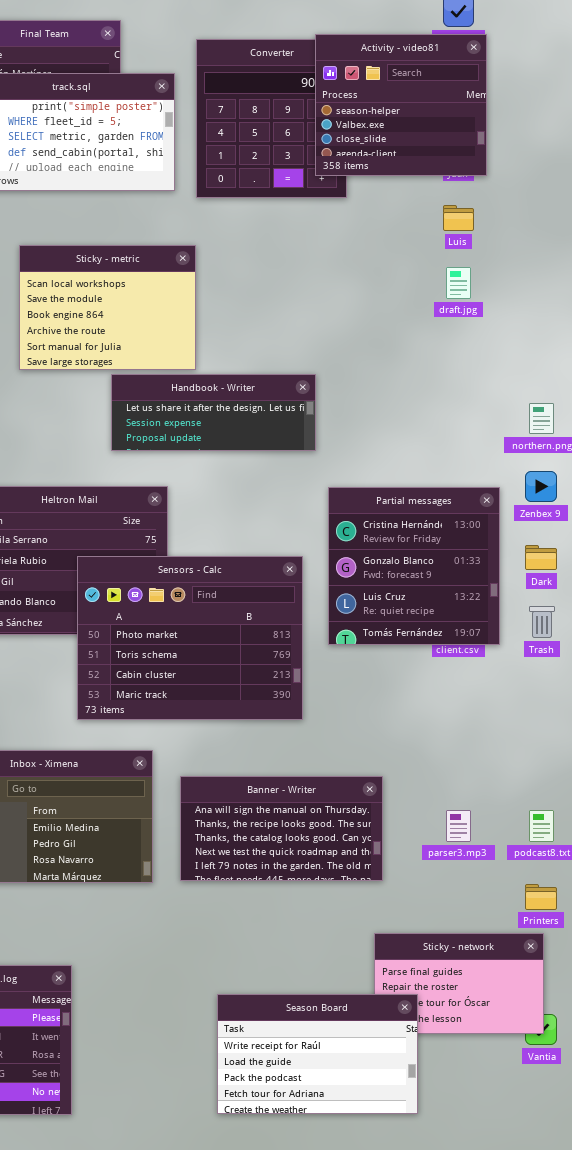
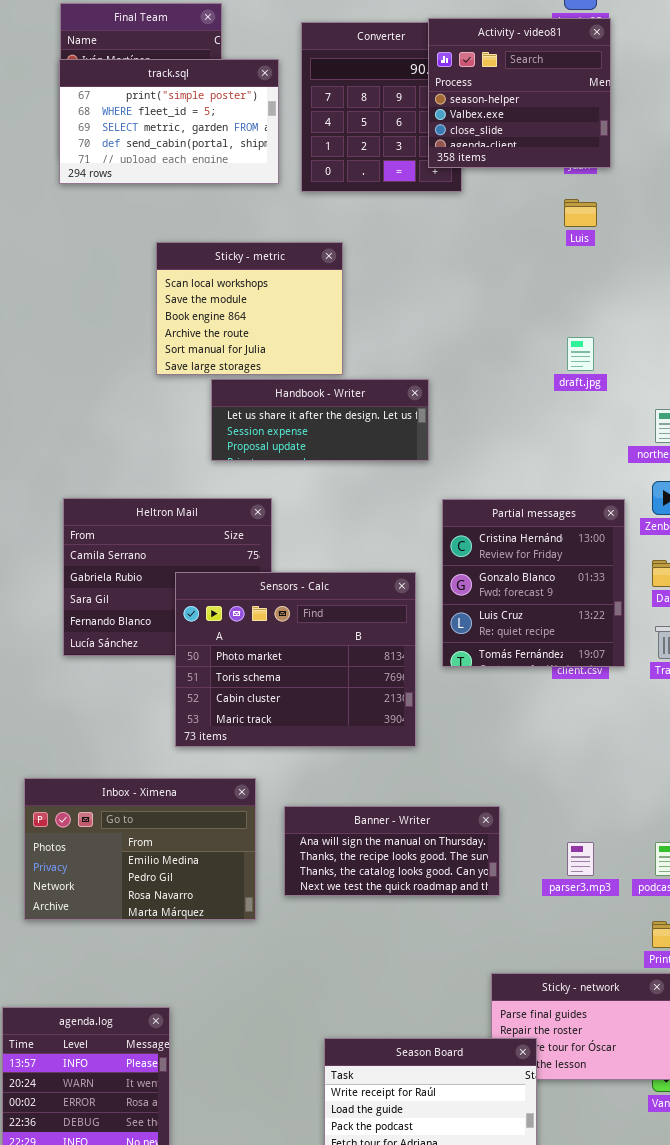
Sticky - metric: [19,245,196,370] -> [156,242,343,375], moved
draft.jpg: [446,267,471,299] -> [567,337,594,371], moved
Banner - Writer: [180,776,383,881] -> [284,806,500,896], resized

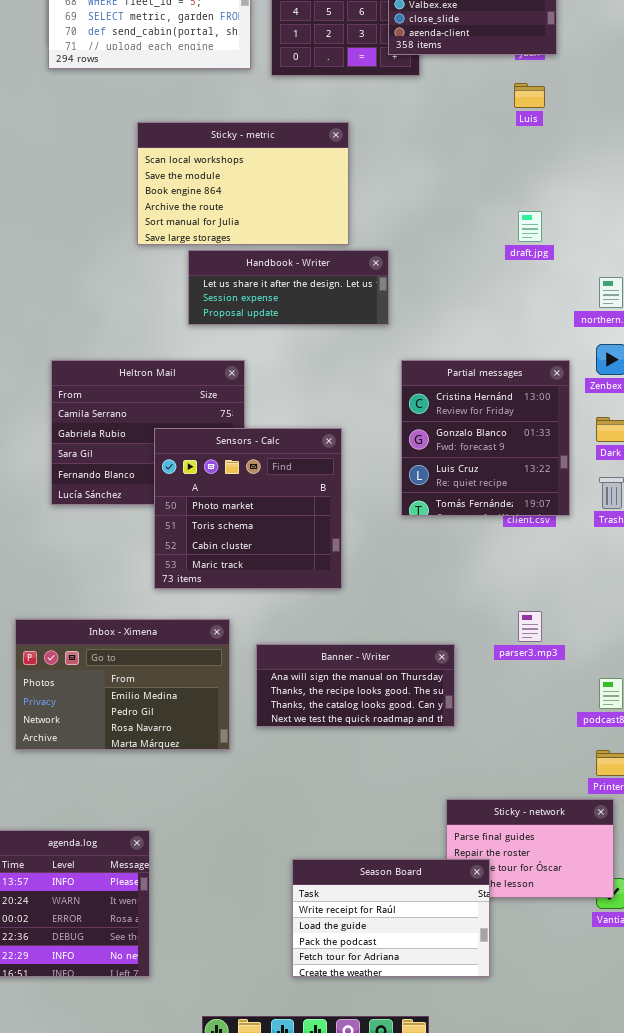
Sticky - metric: [156,242,343,375] -> [137,122,349,245], resized
Sensors - Calc: [175,572,416,747] -> [154,428,342,589], resized
parser3.mp3: [567,842,594,876] -> [518,611,542,642], moved

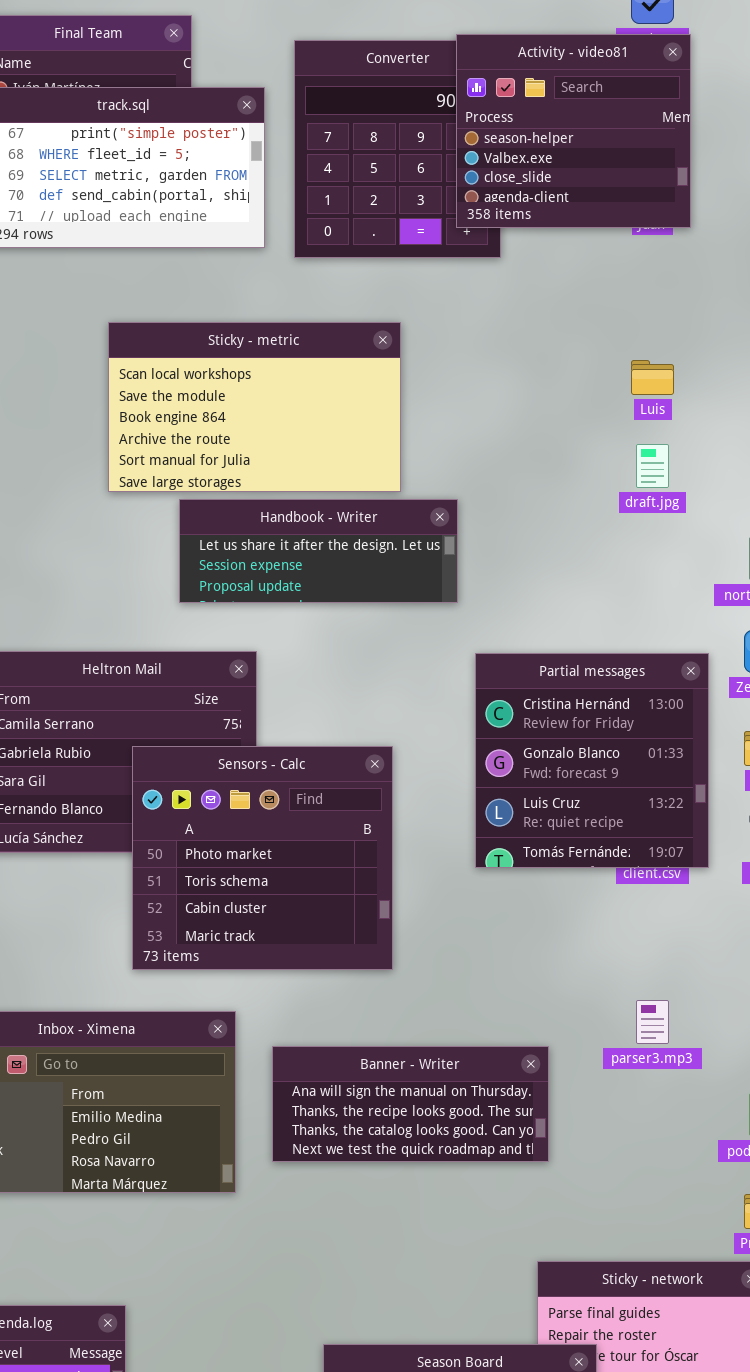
Luis: [514,83,545,108] -> [631,360,674,395], moved

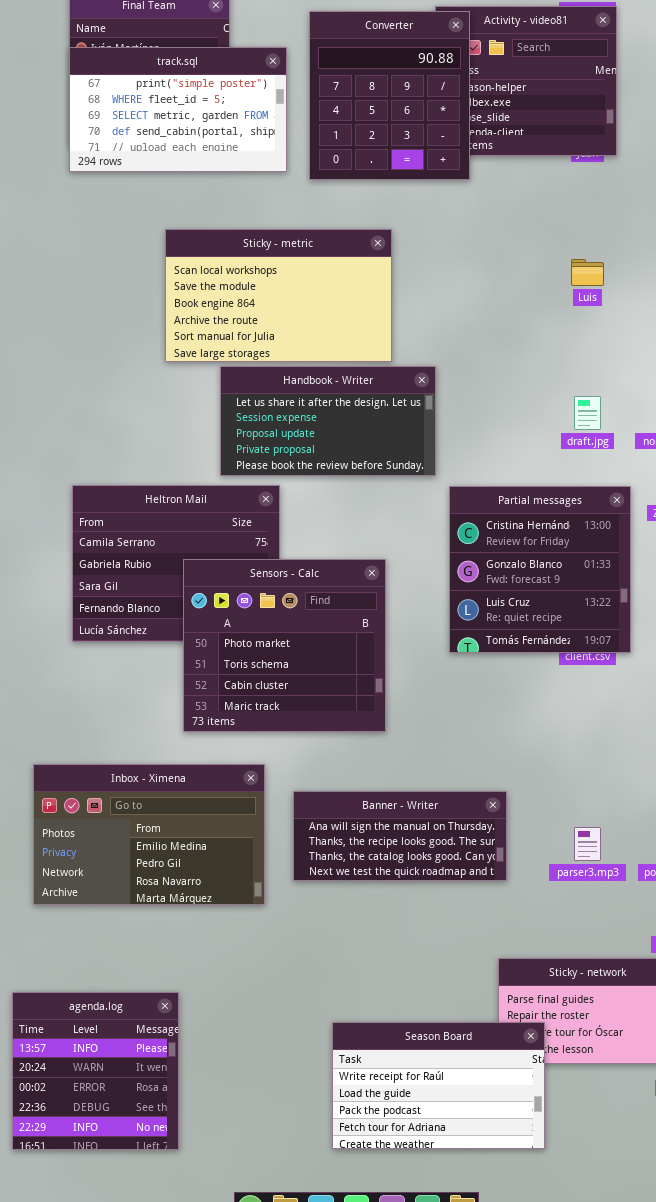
Converter: [294,40,501,258] -> [309,11,470,180], raised
draft.jpg: [636,444,669,488] -> [574,396,601,430], moved
Handbook - Writer: [179,499,458,603] -> [220,366,436,476], resized
parser3.mp3: [636,1000,669,1044] -> [574,827,601,861], moved

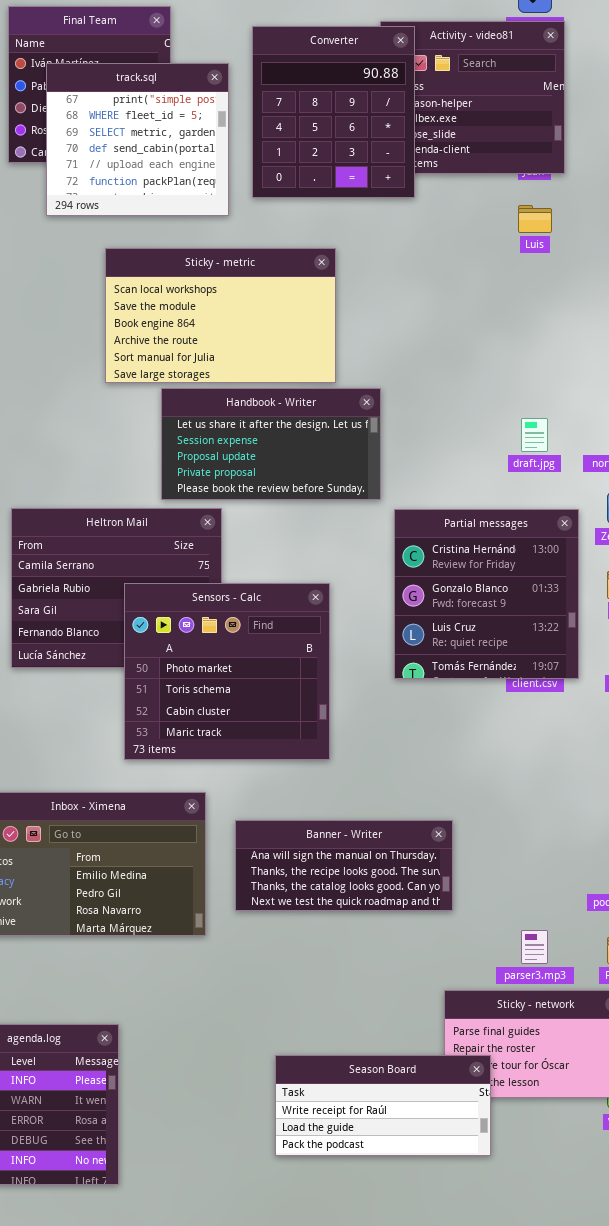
track.sql: [69,47,287,172] -> [46,63,229,216], resized
Luis: [571,259,604,286] -> [518,205,552,233], moved
parser3.mp3: [574,827,601,861] -> [521,930,548,964], moved
Season Board: [332,1022,545,1149] -> [275,1055,491,1156], resized

